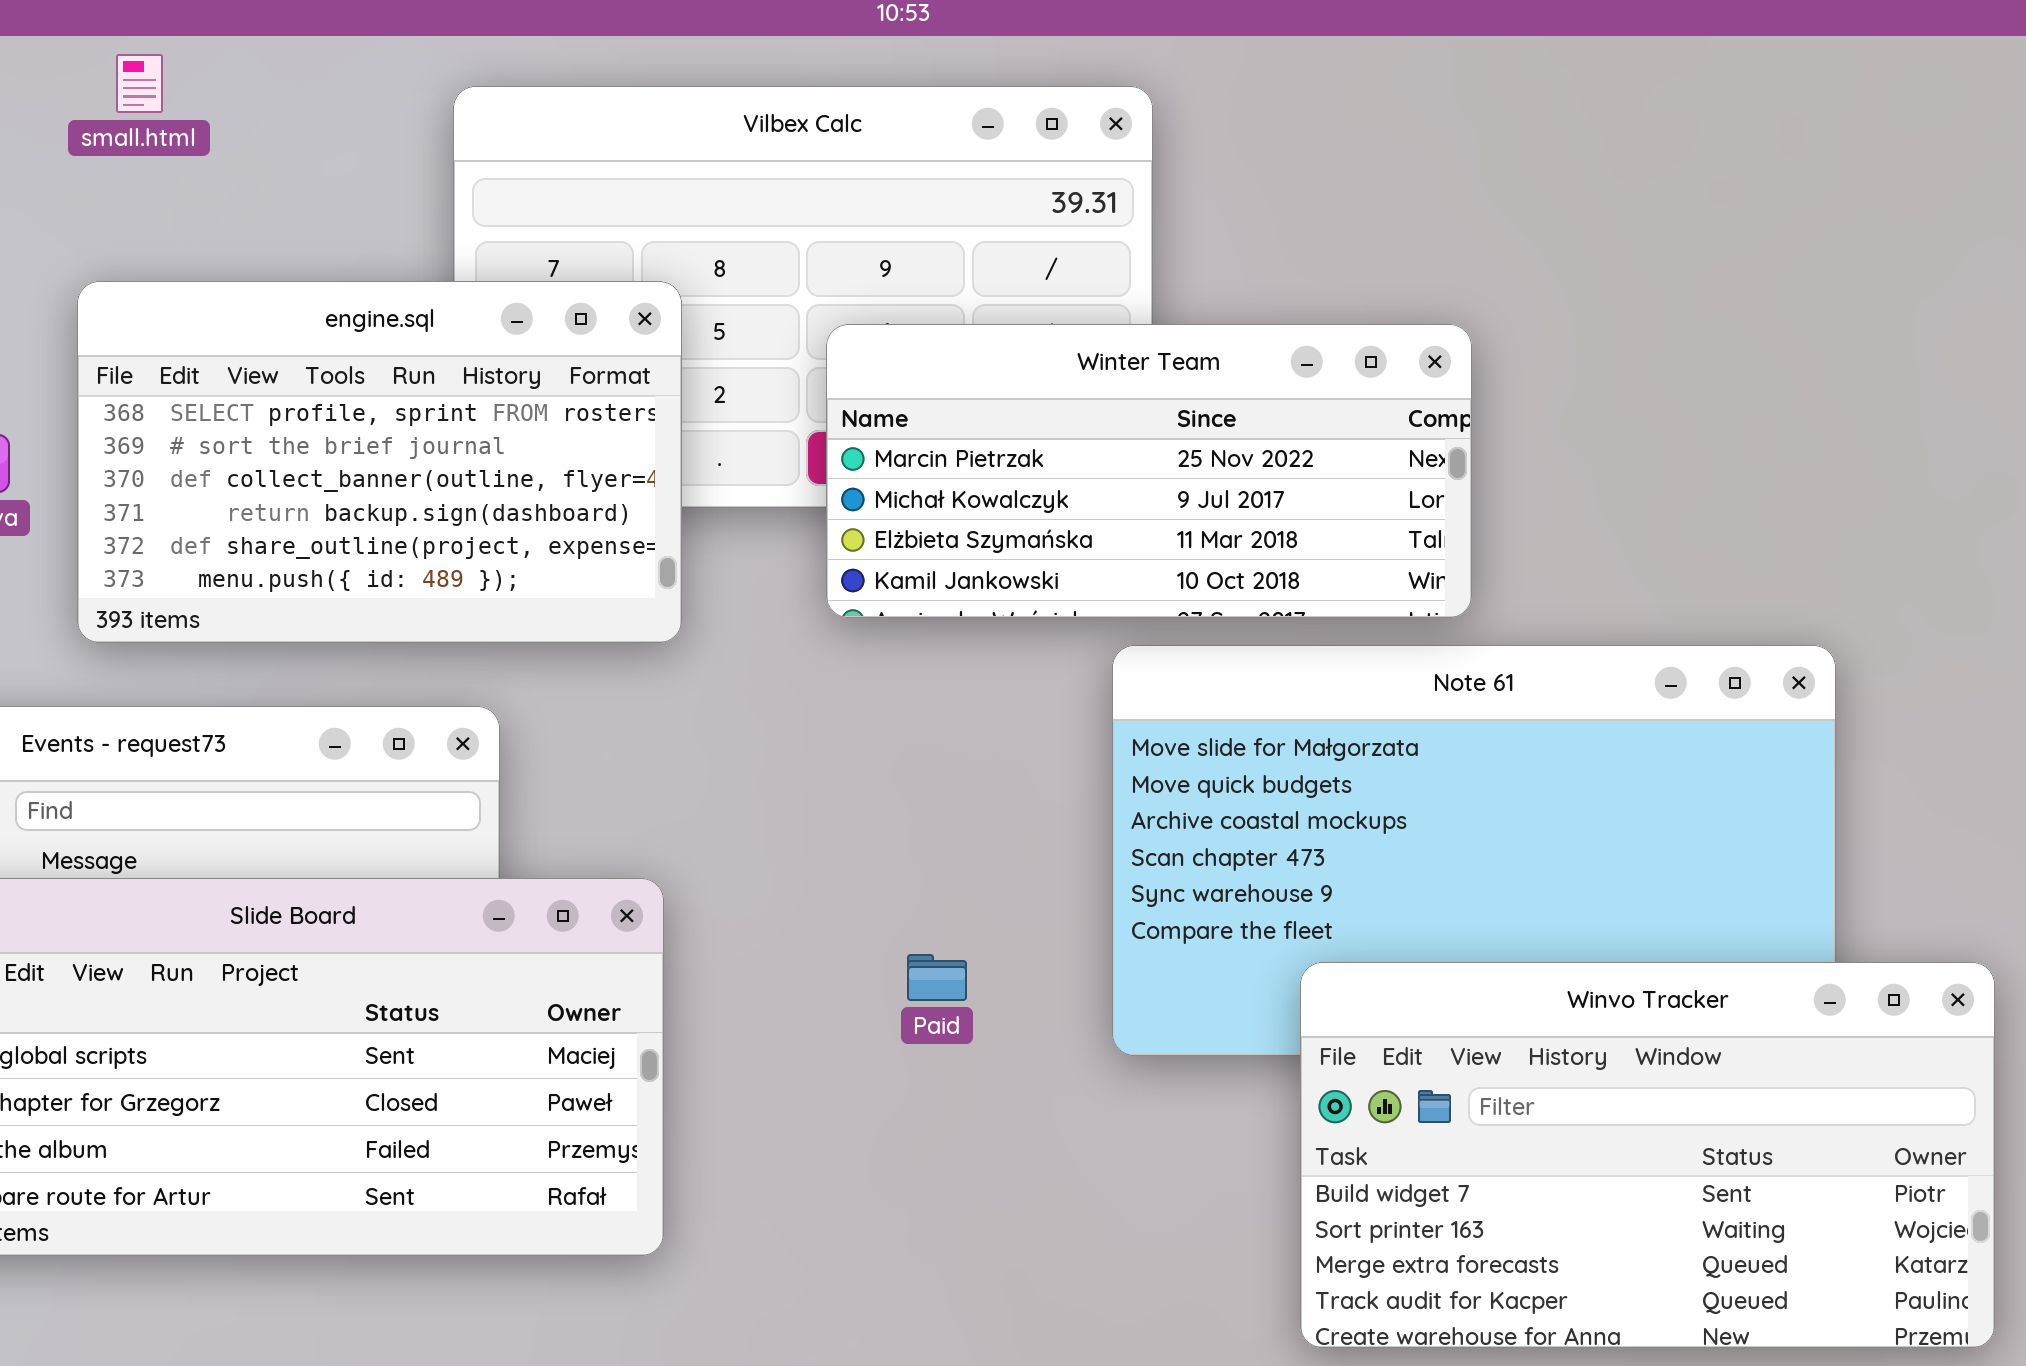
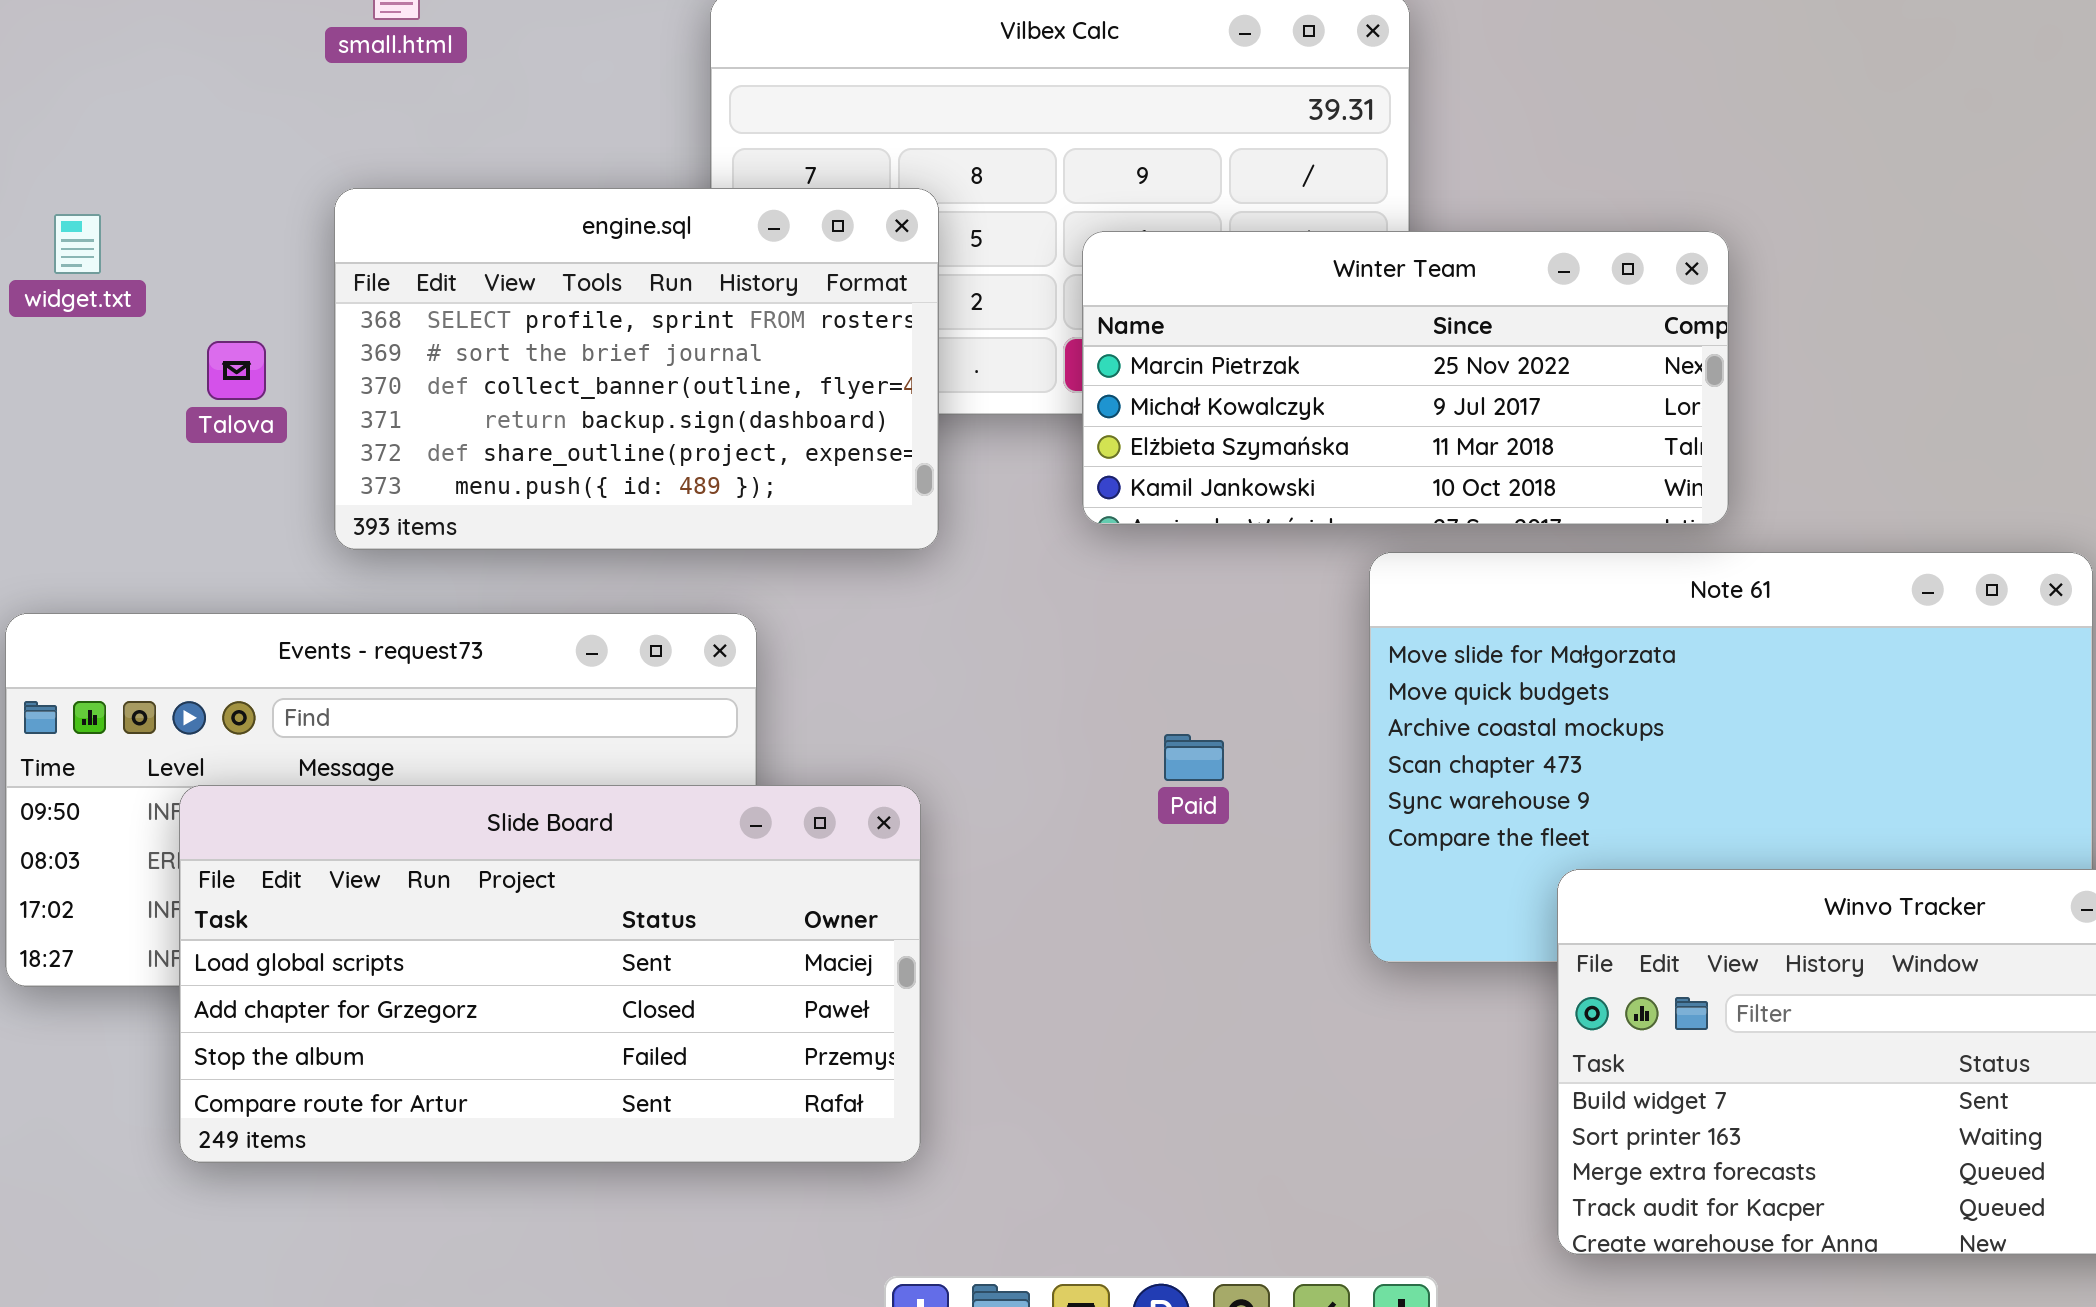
Paid: [907,954,967,1001] -> [1164,734,1224,781], moved

